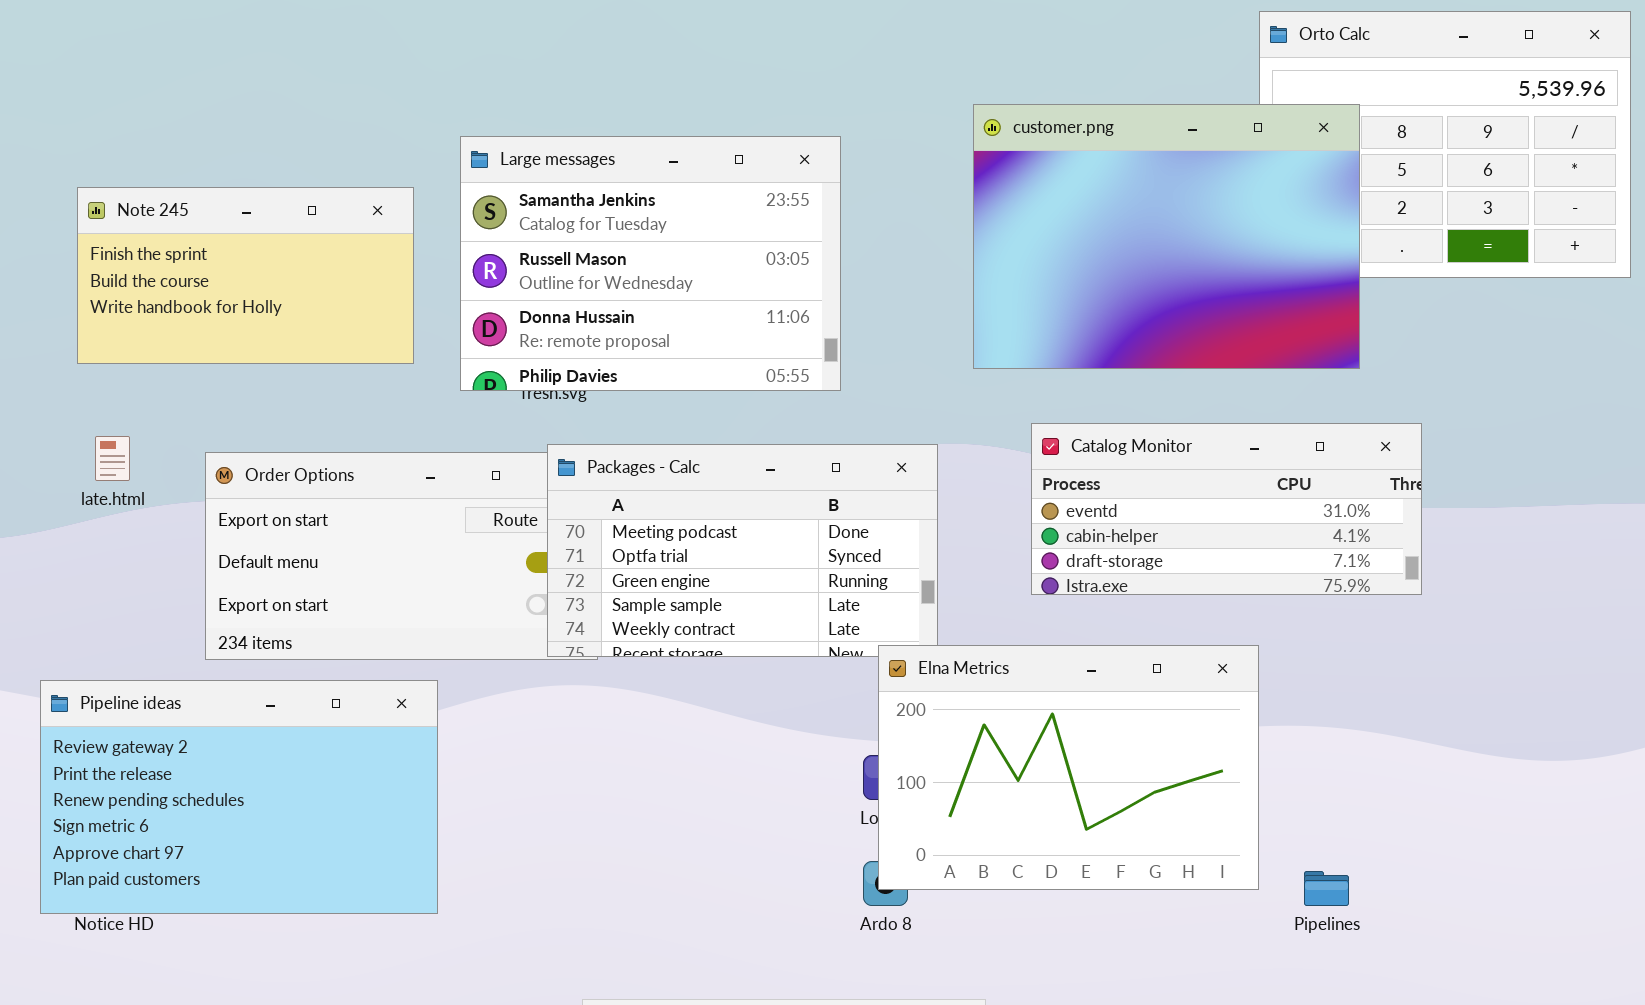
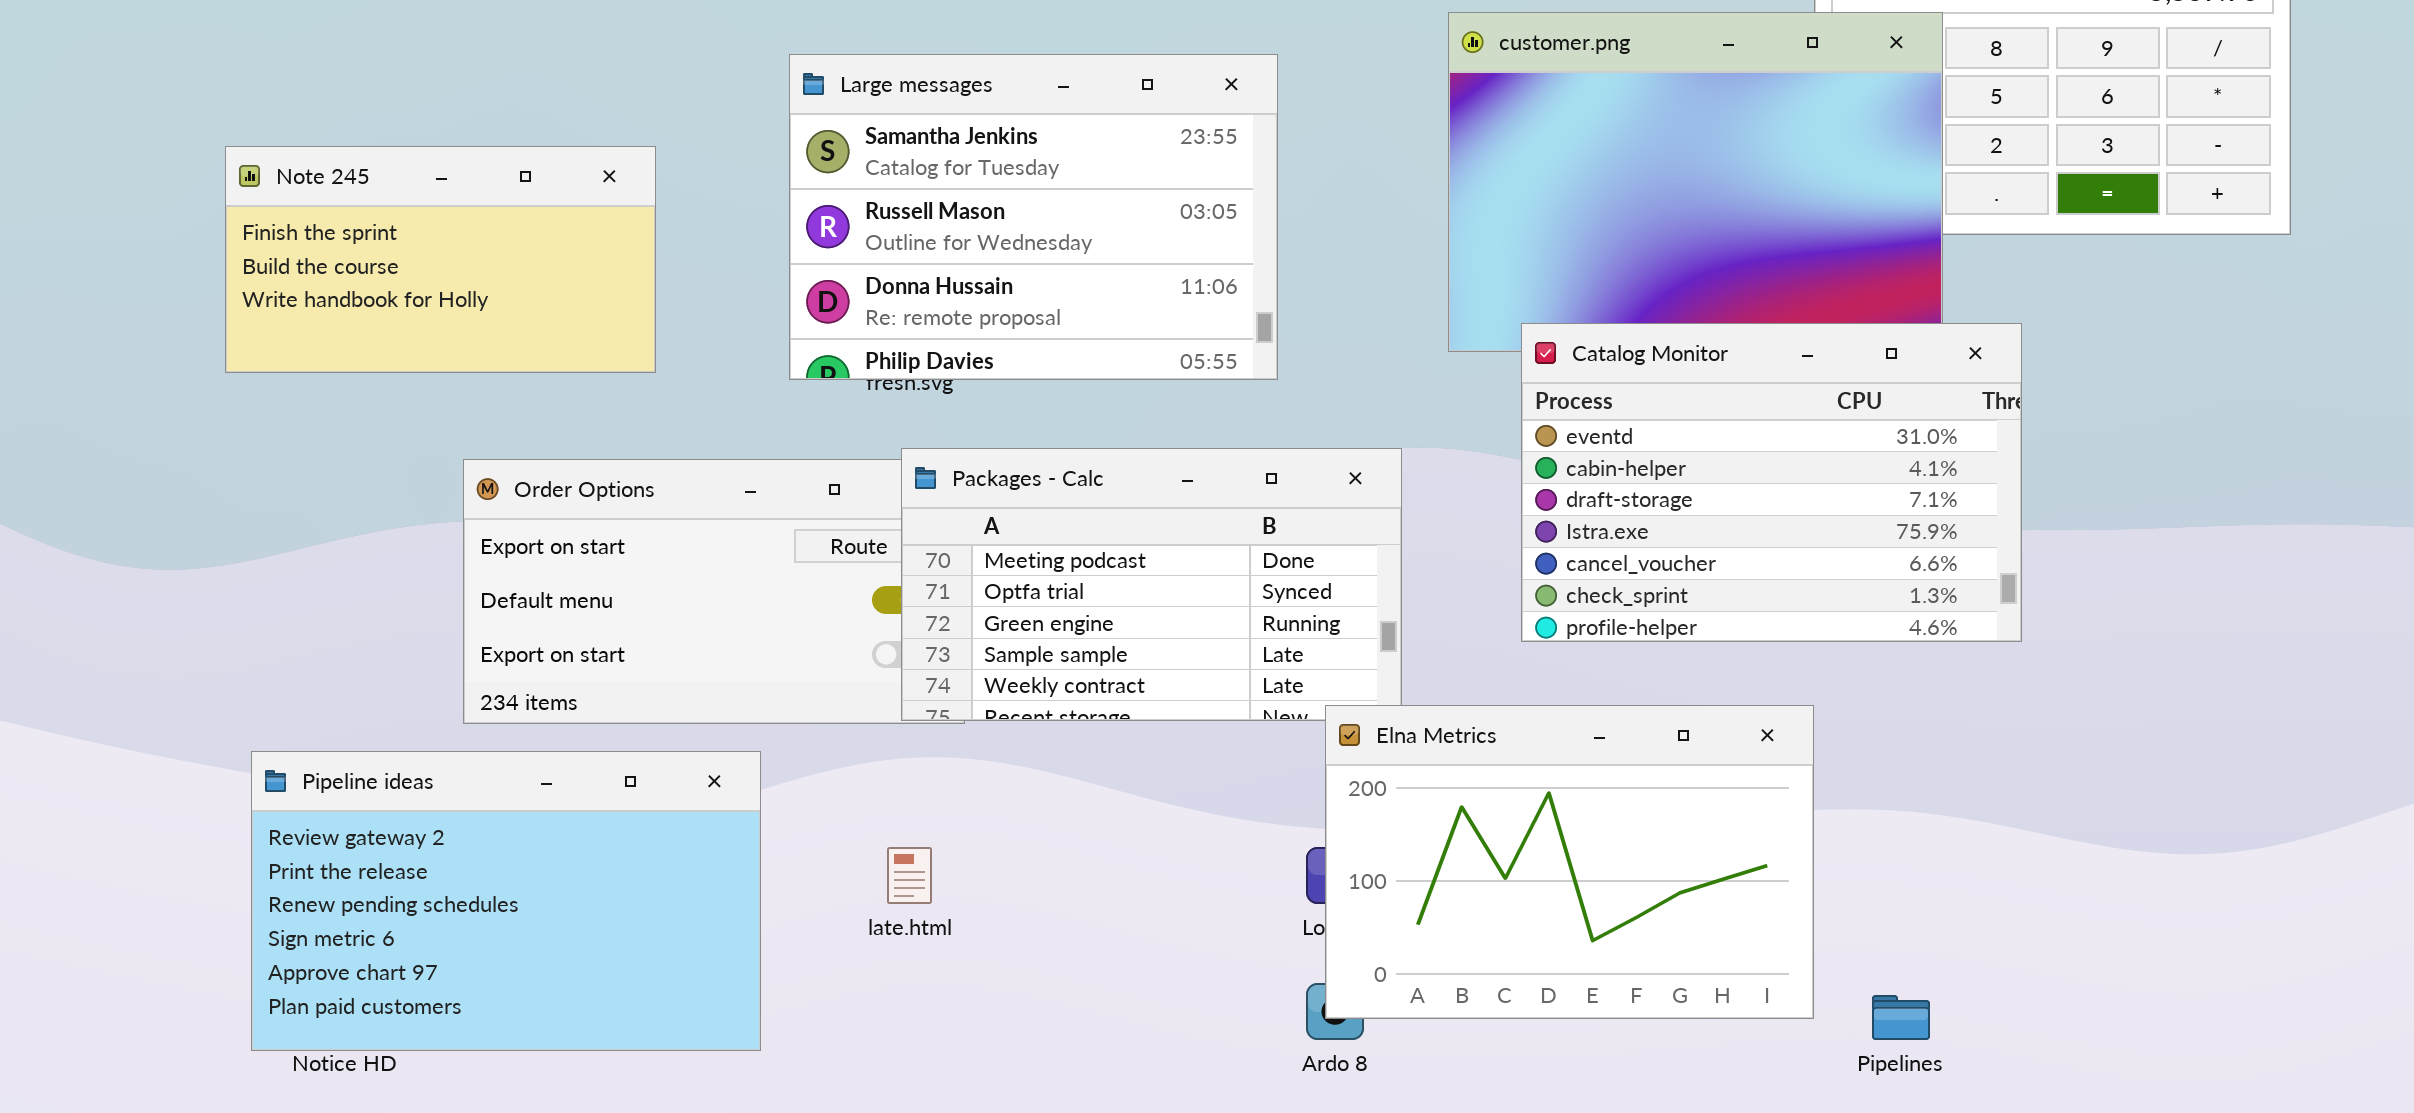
Note 245: [77,187,414,364] -> [225,146,656,373], moved
Catalog Monitor: [1031,423,1422,595] -> [1521,323,2022,642], resized
late.html: [95,436,130,481] -> [887,847,932,904], moved

